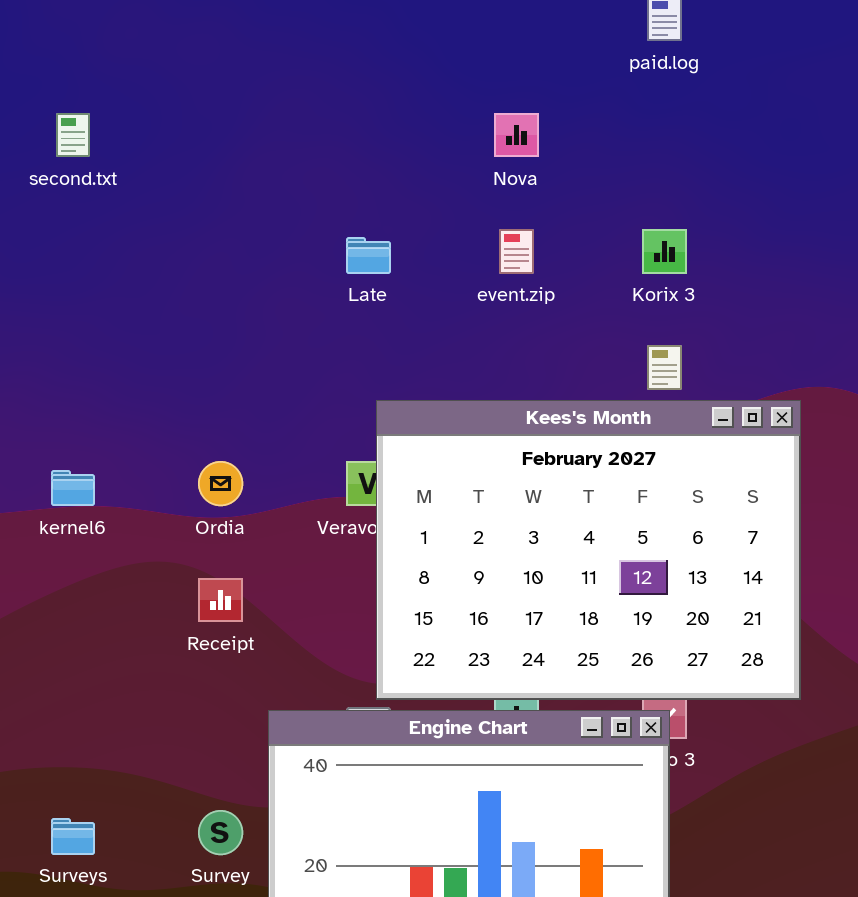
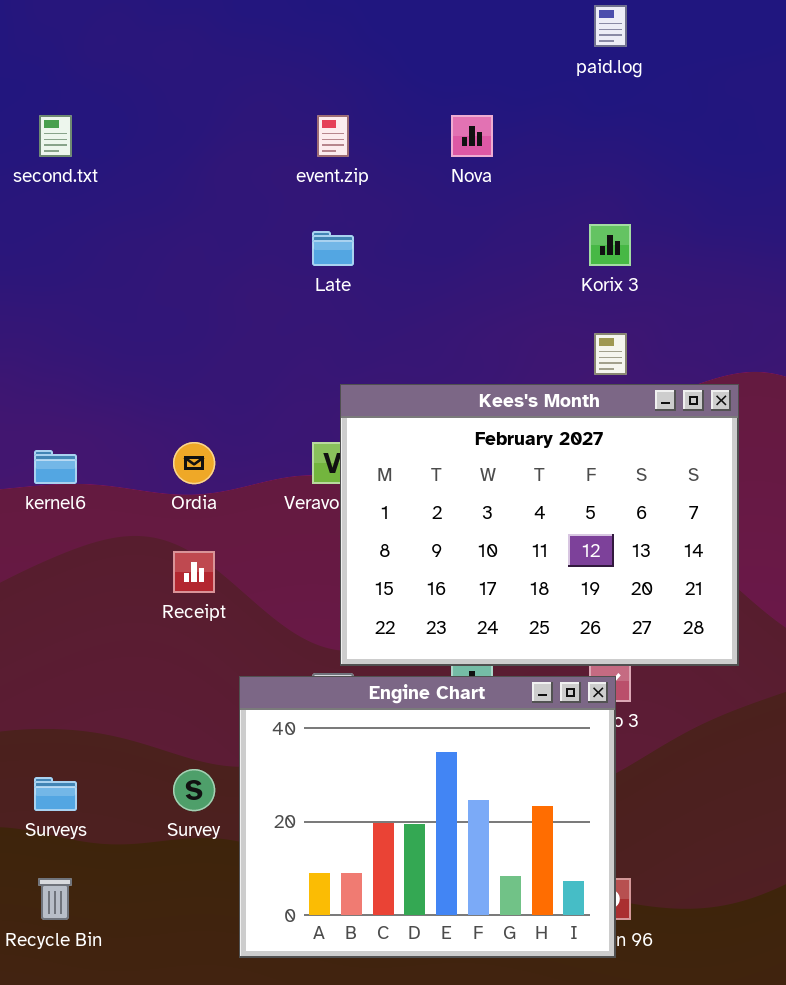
event.zip: [499,229,534,274] -> [317,115,349,157], moved

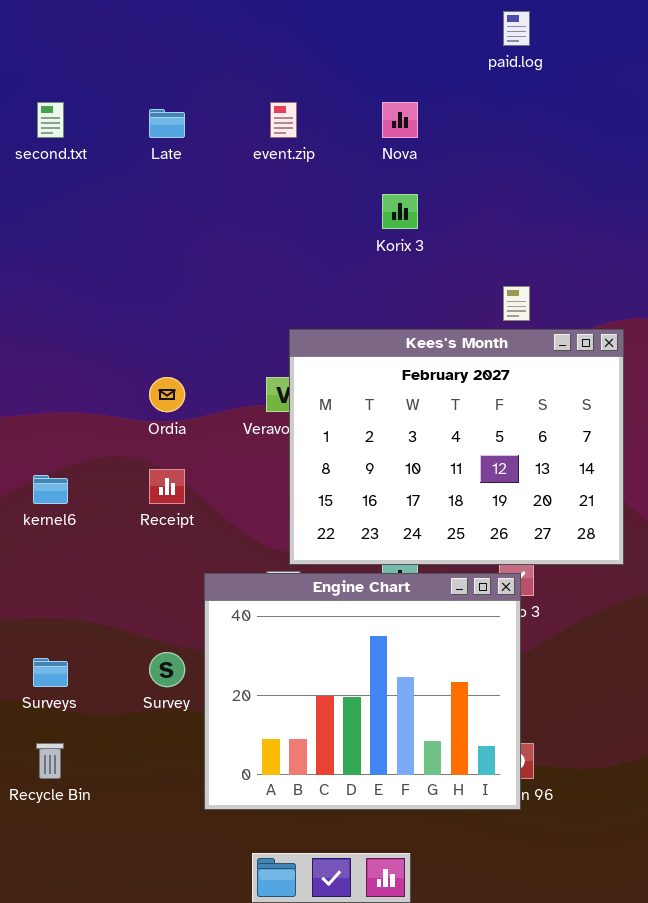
Korix 3: [589,224,631,266] -> [382,194,418,229], moved
Late: [312,231,354,266] -> [149,109,185,138], moved
kernel6: [34,450,77,484] -> [33,475,68,504], moved

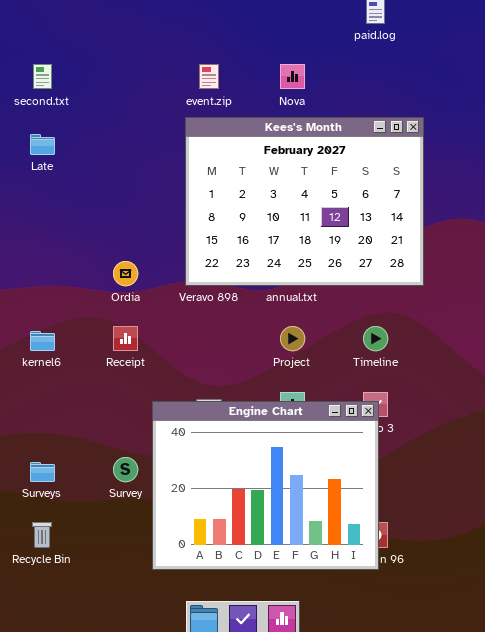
Late: [149,109,185,138] -> [30,134,55,155], moved
Kees's Month: [289,329,624,565] -> [185,117,424,286], moved

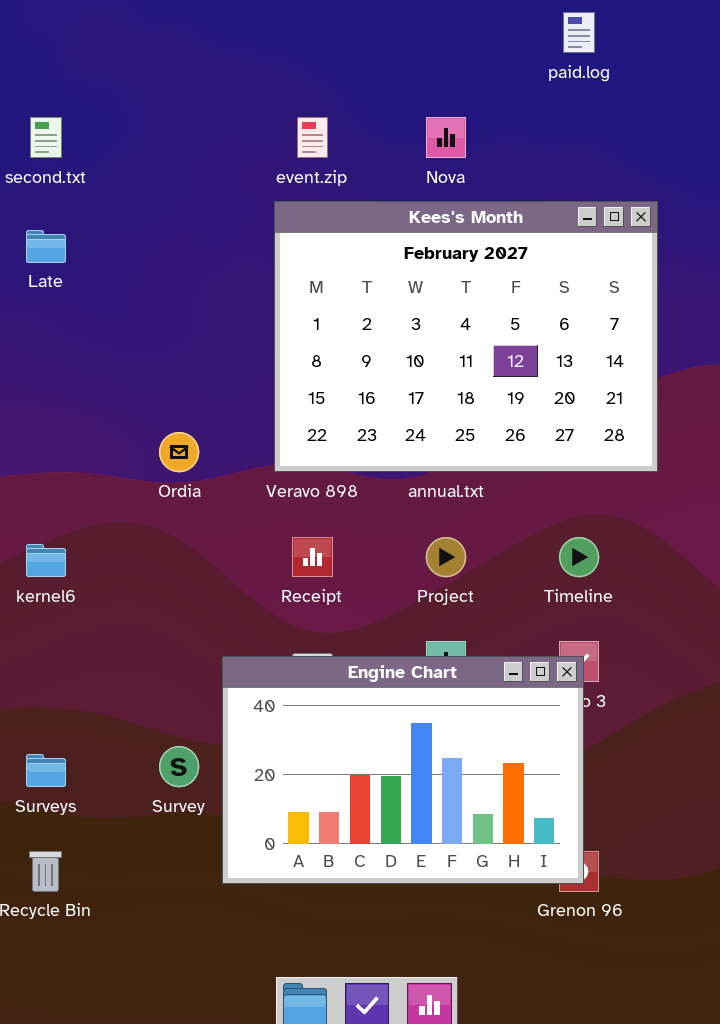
Receipt: [113,326,138,351] -> [292,537,333,577], moved
Engine Chart: [152,401,379,570] -> [222,656,584,884], resized

